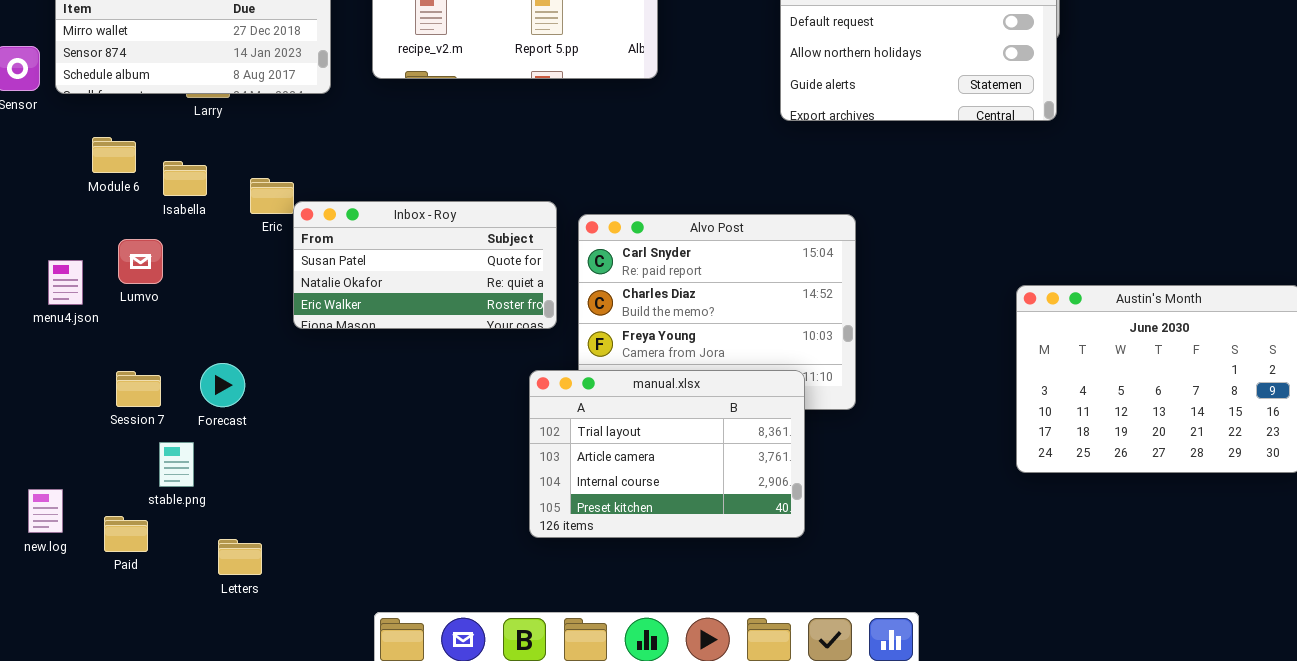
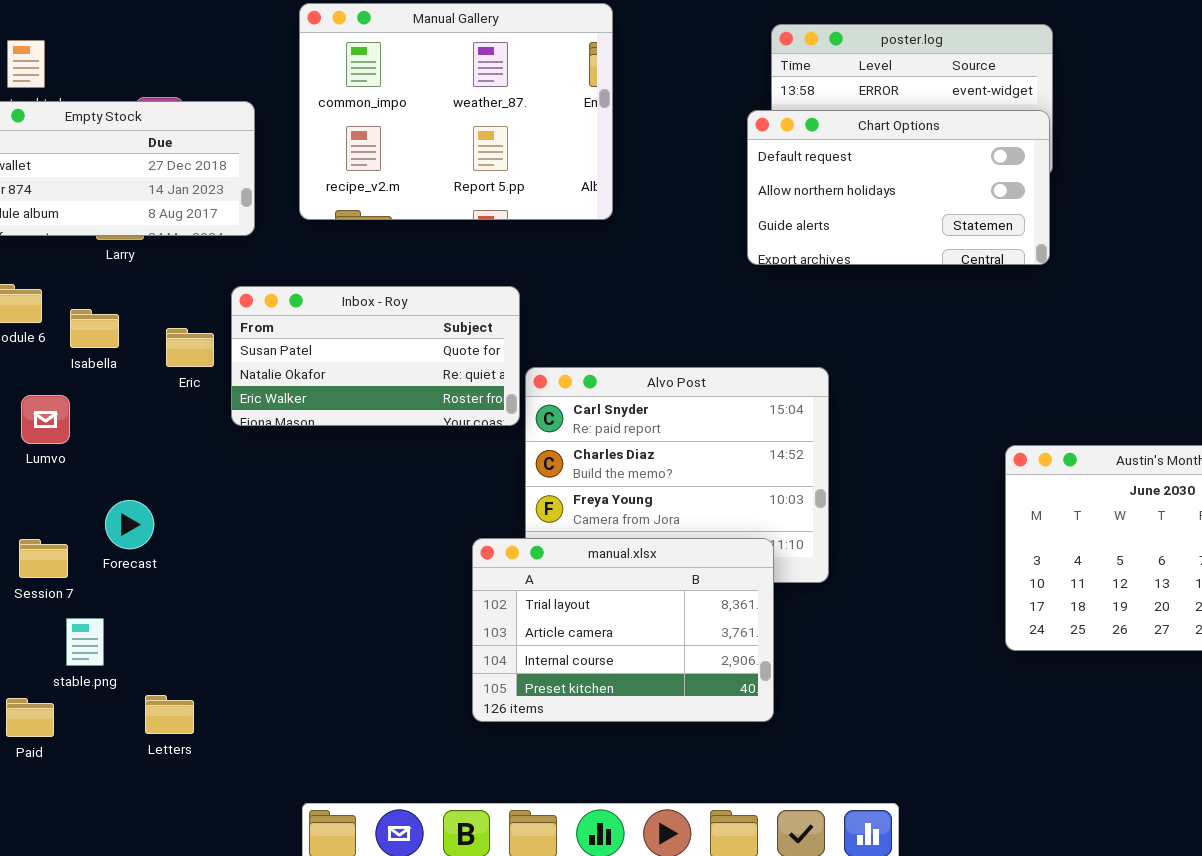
Inbox - Roy: [293,201,557,329] -> [231,286,520,426], moved
Forecast: [200,363,245,407] -> [105,500,154,549], moved
Letters: [218,539,262,575] -> [145,695,194,734], moved

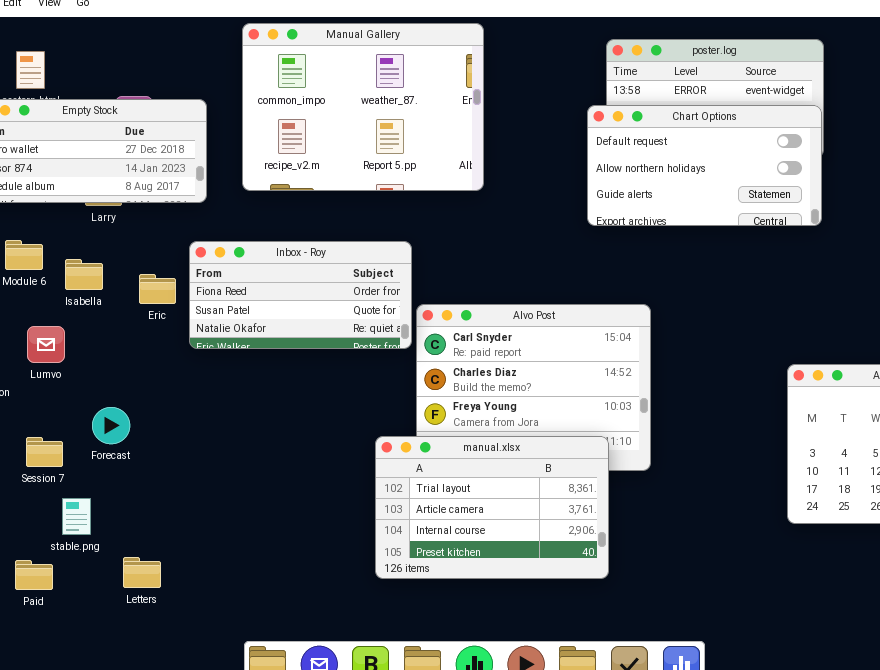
Inbox - Roy: [231,286,520,426] -> [189,241,412,349], scrolled up 1 row

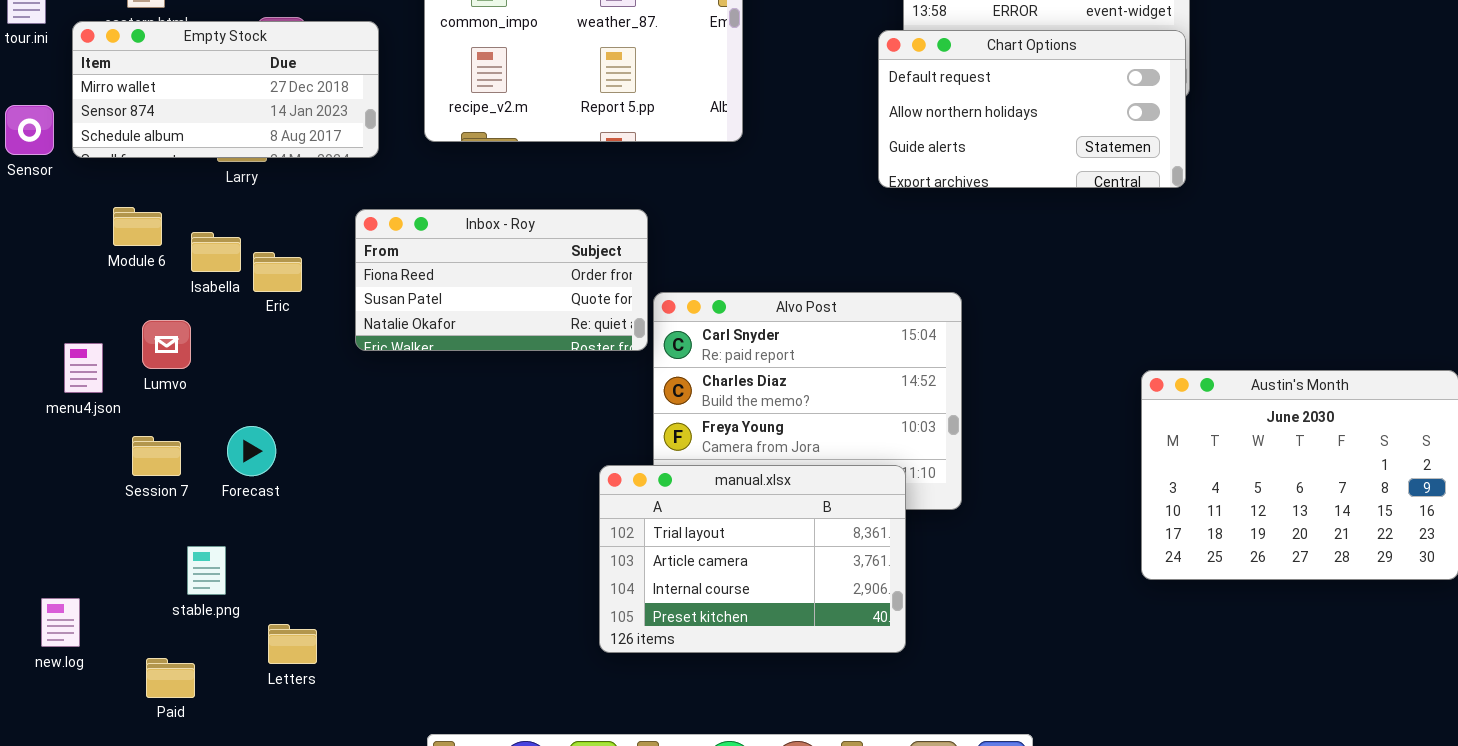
Eric: [139,274,176,304] -> [253,252,302,292], moved
Session 7: [26,437,63,467] -> [132,436,181,476], moved
Paid: [15,560,53,590] -> [146,658,195,698], moved

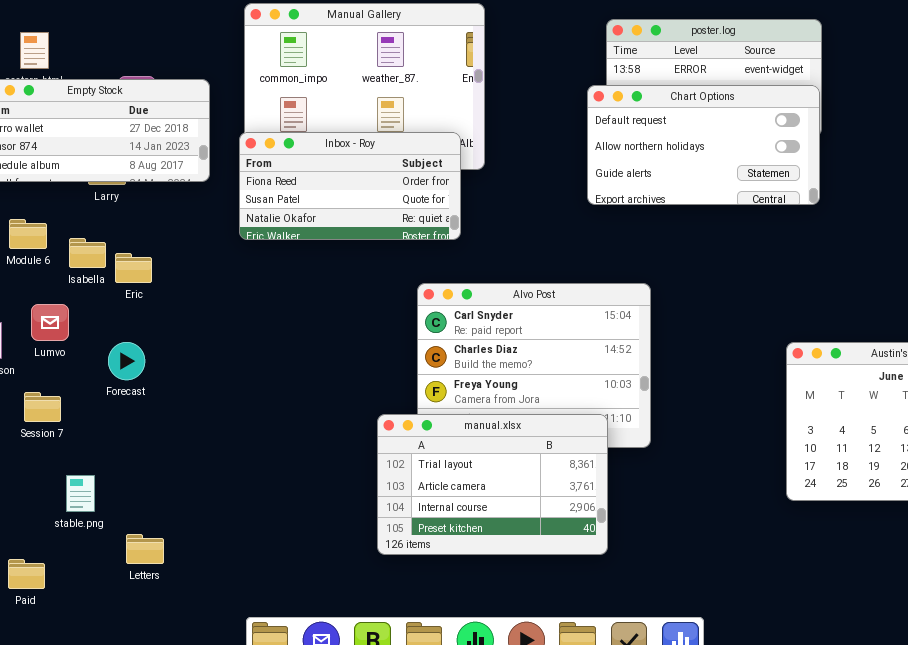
Inbox - Roy: [355,209,648,351] -> [239,132,461,240], moved
Forecast: [227,426,276,476] -> [108,342,145,380], moved
Paid: [146,658,195,698] -> [8,559,45,589], moved

